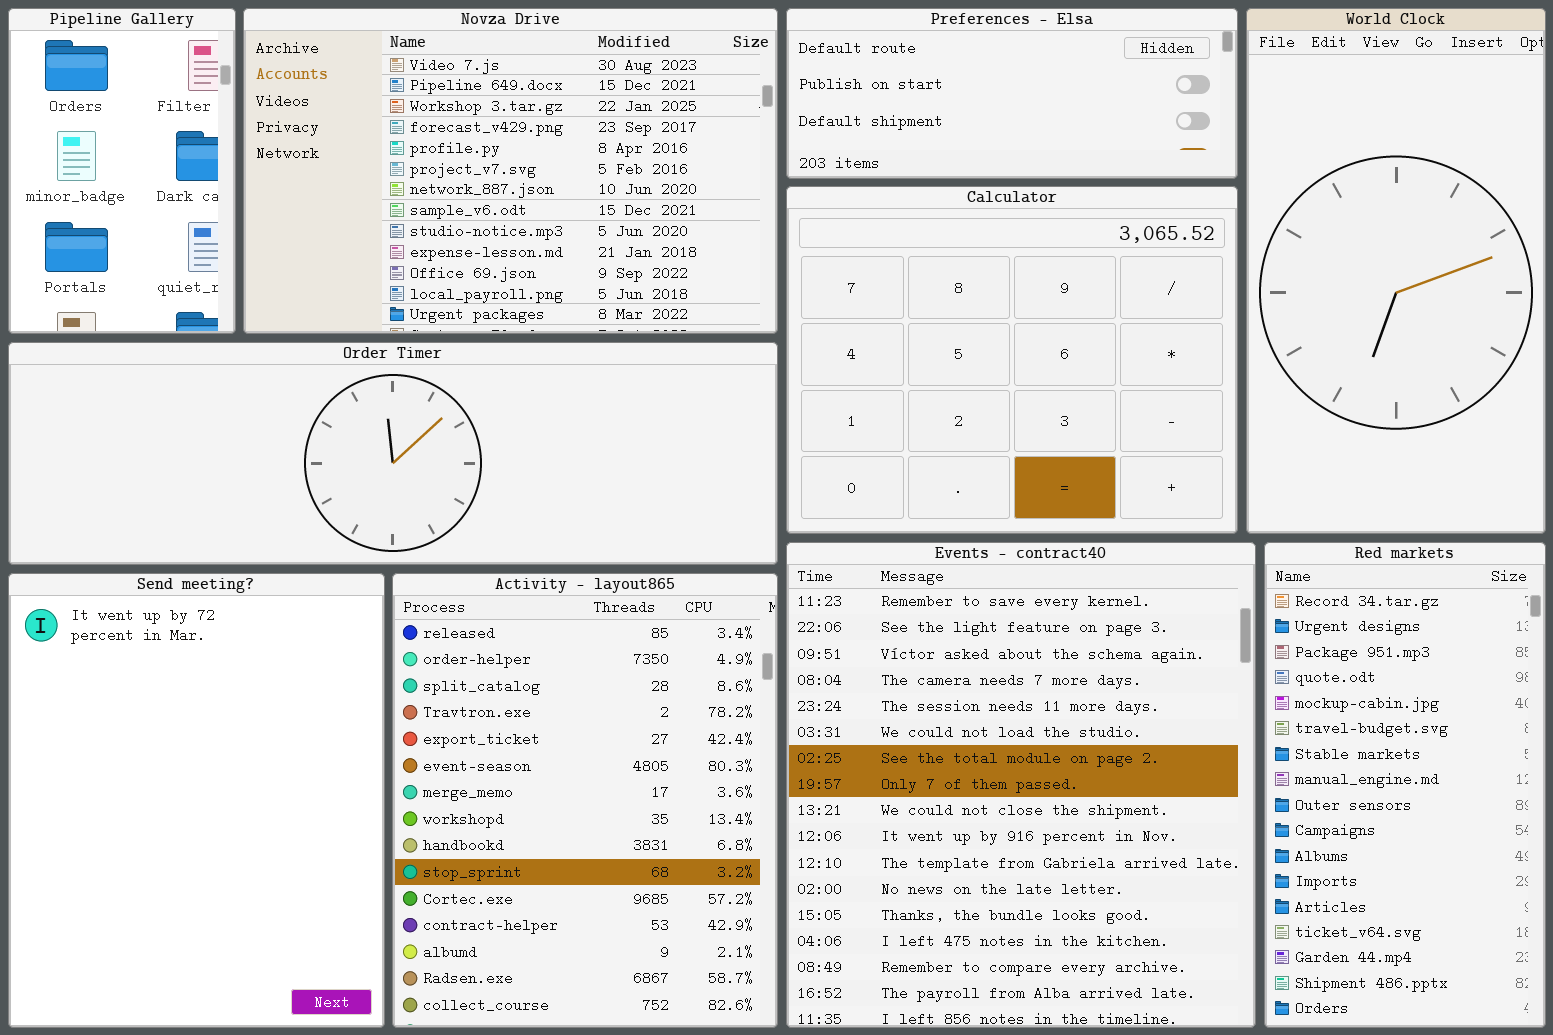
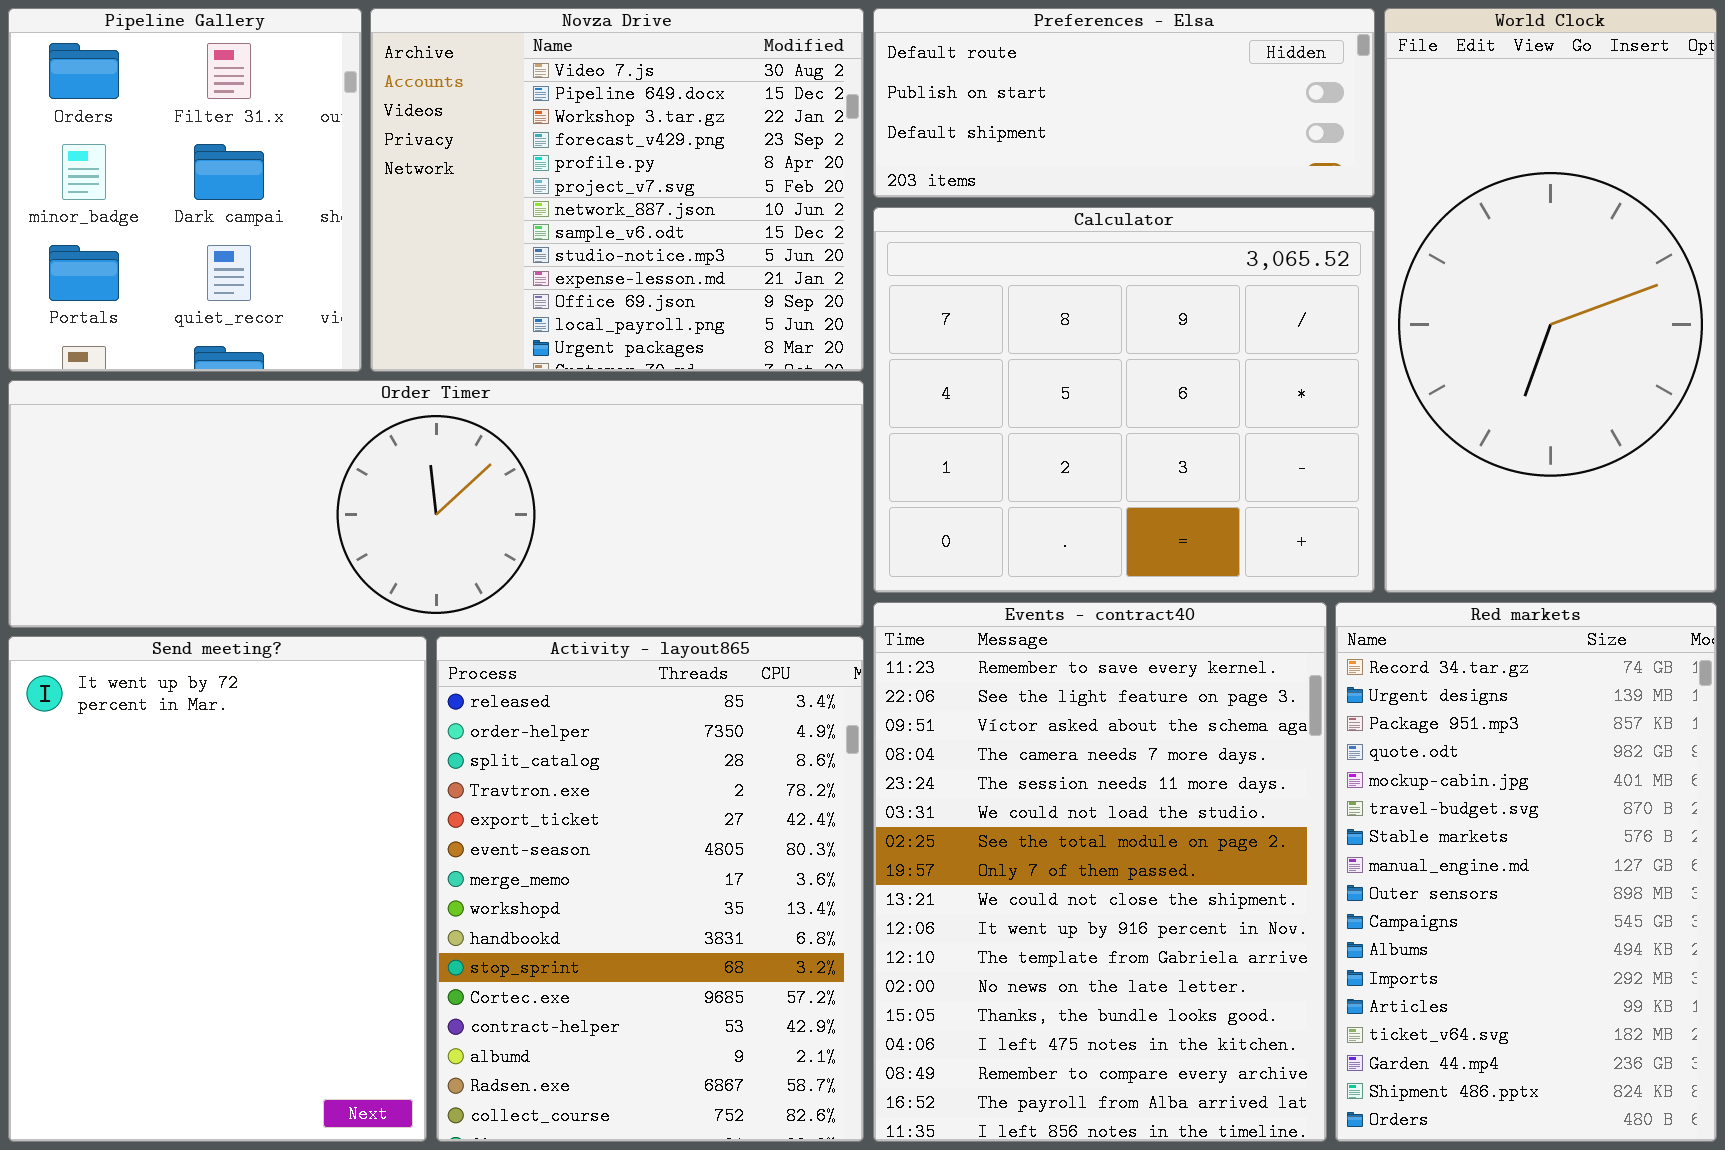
Pipeline Gallery: [8,8,236,334] -> [8,8,362,372], resized
Novza Drive: [243,8,778,334] -> [370,8,864,372], resized
Events - contract40: [786,542,1256,1028] -> [873,602,1327,1142], resized
Red markets: [1264,542,1546,1028] -> [1335,602,1717,1142], resized

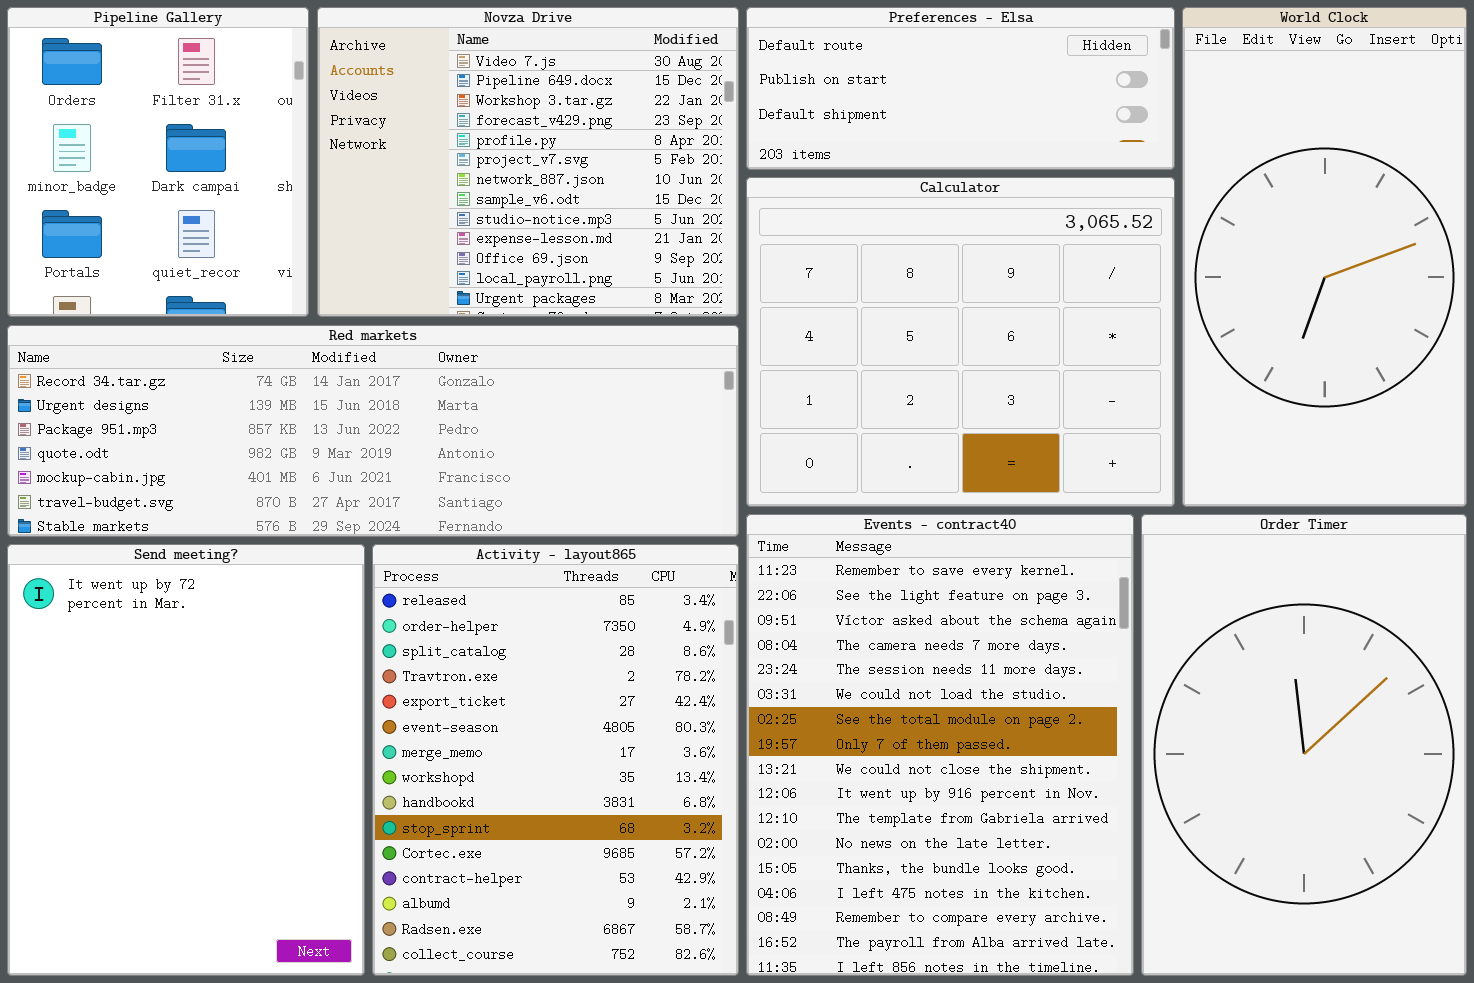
Order Timer: [8,380,864,628] -> [1141,514,1467,976], moved, resized
Red markets: [1335,602,1717,1142] -> [7,325,739,537], moved, resized

